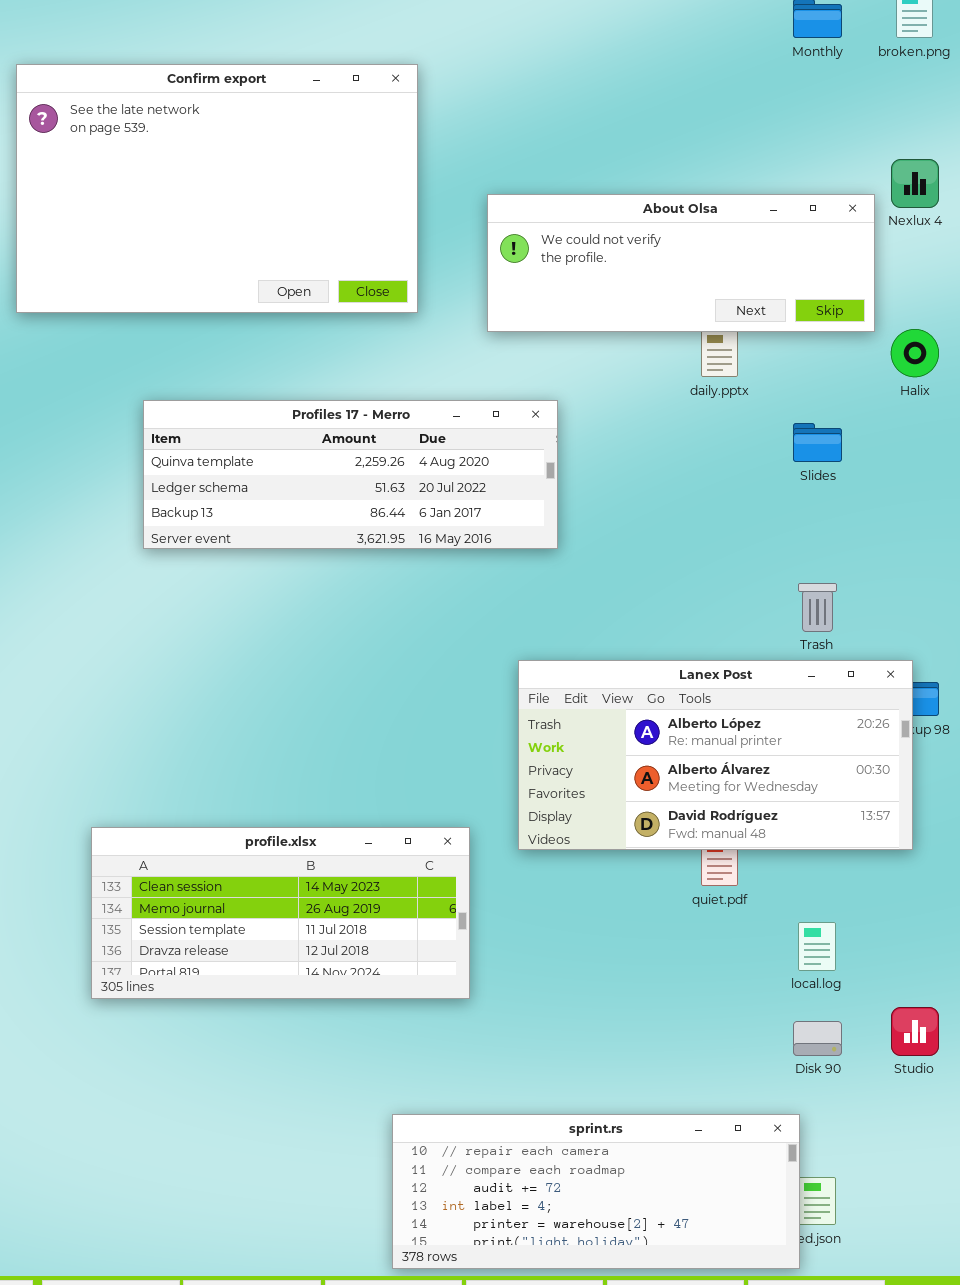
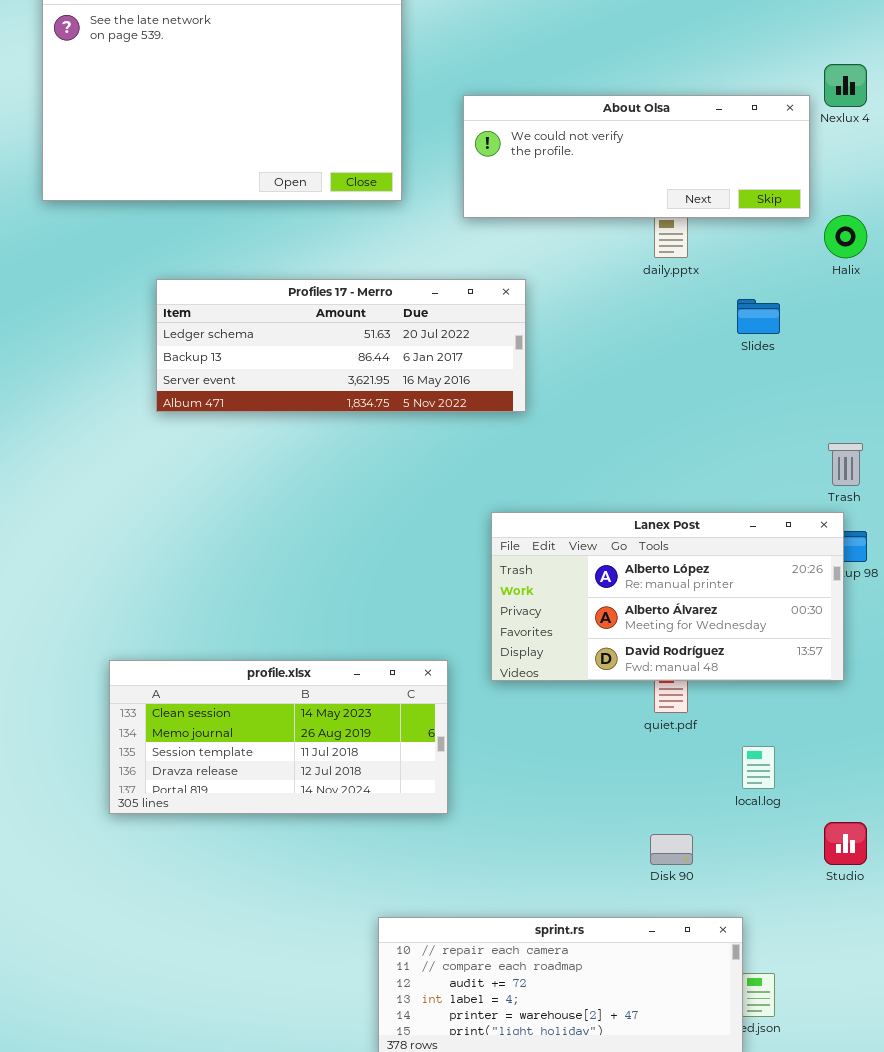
Profiles 17 - Merro: [143,400,558,549] -> [156,279,526,412], scrolled down 1 row
Trash: [798,583,837,632] -> [828,443,863,486], moved
Disk 90: [793,1021,842,1056] -> [650,834,693,865], moved

